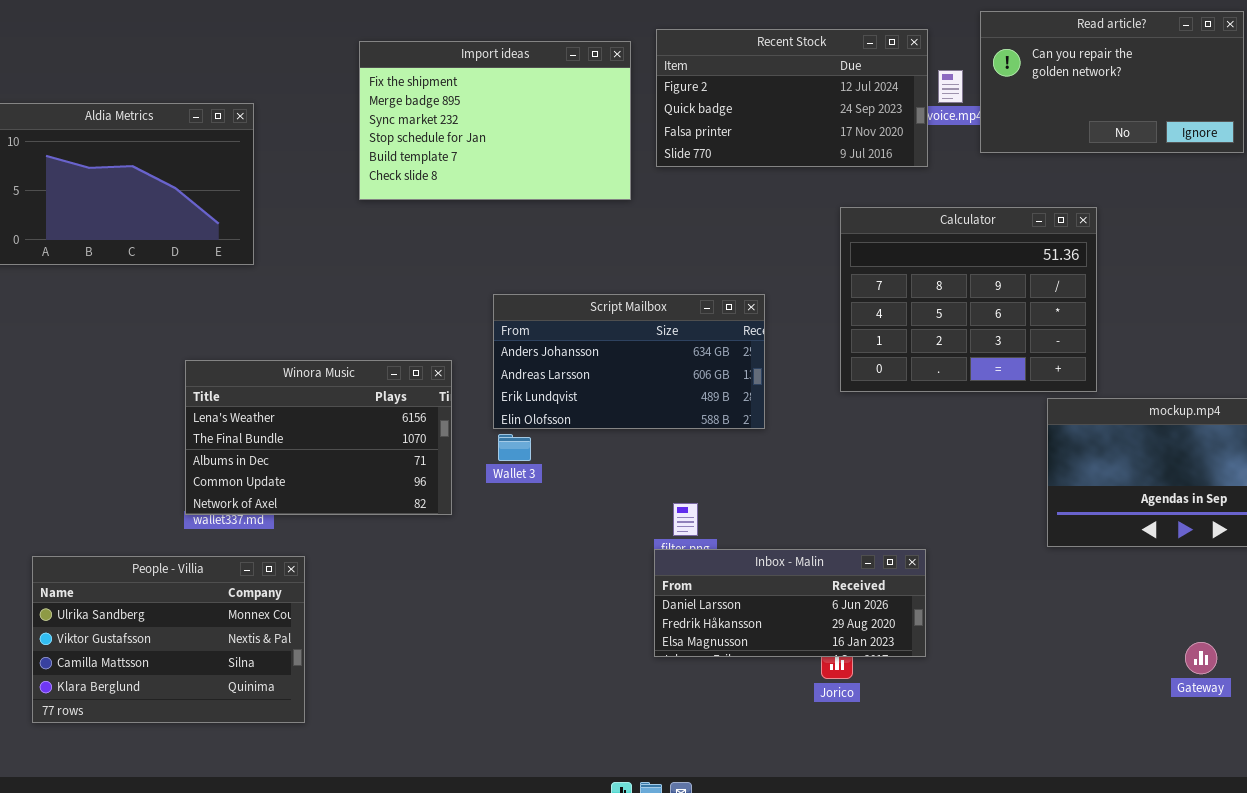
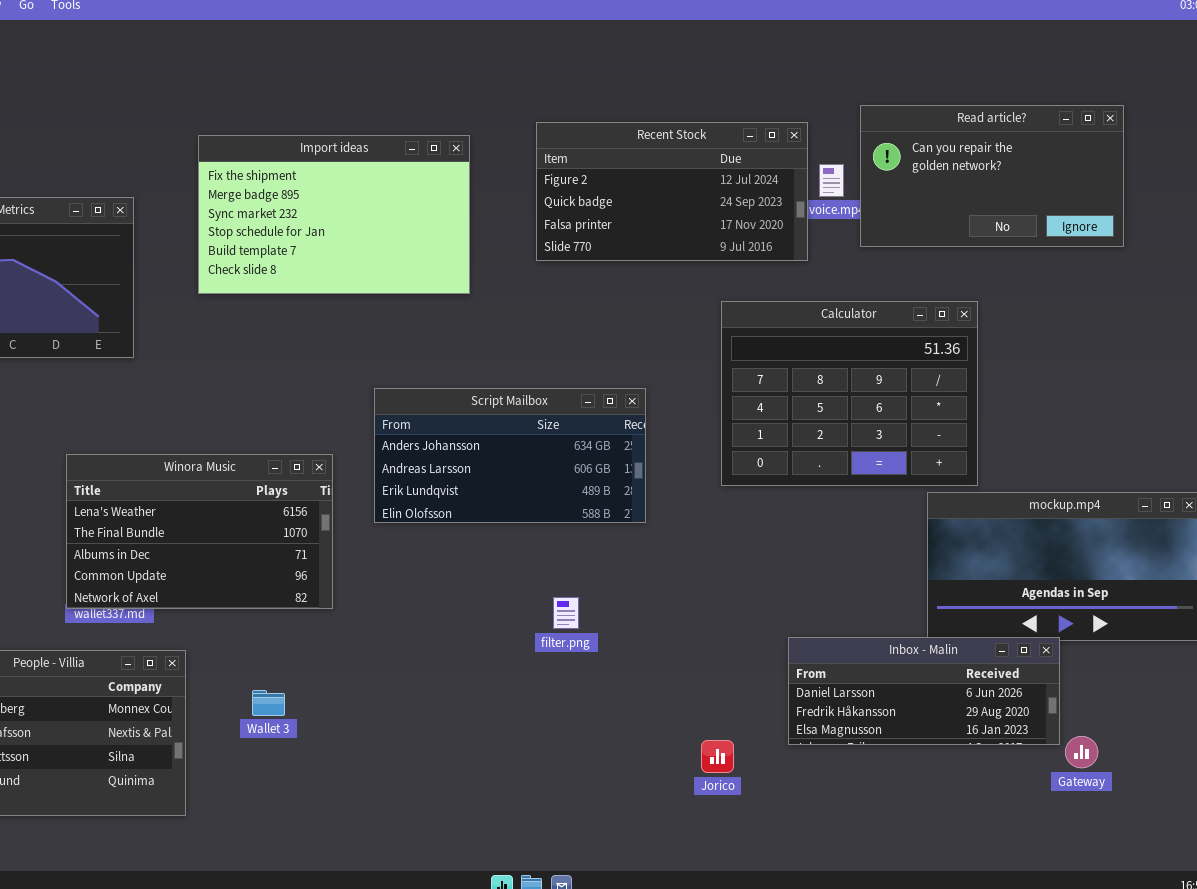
Import ideas: [359,41,631,200] -> [198,135,470,294], moved
Wallet 3: [498,434,531,461] -> [252,690,285,716], moved
Inbox - Malin: [654,549,926,657] -> [788,637,1060,745], moved

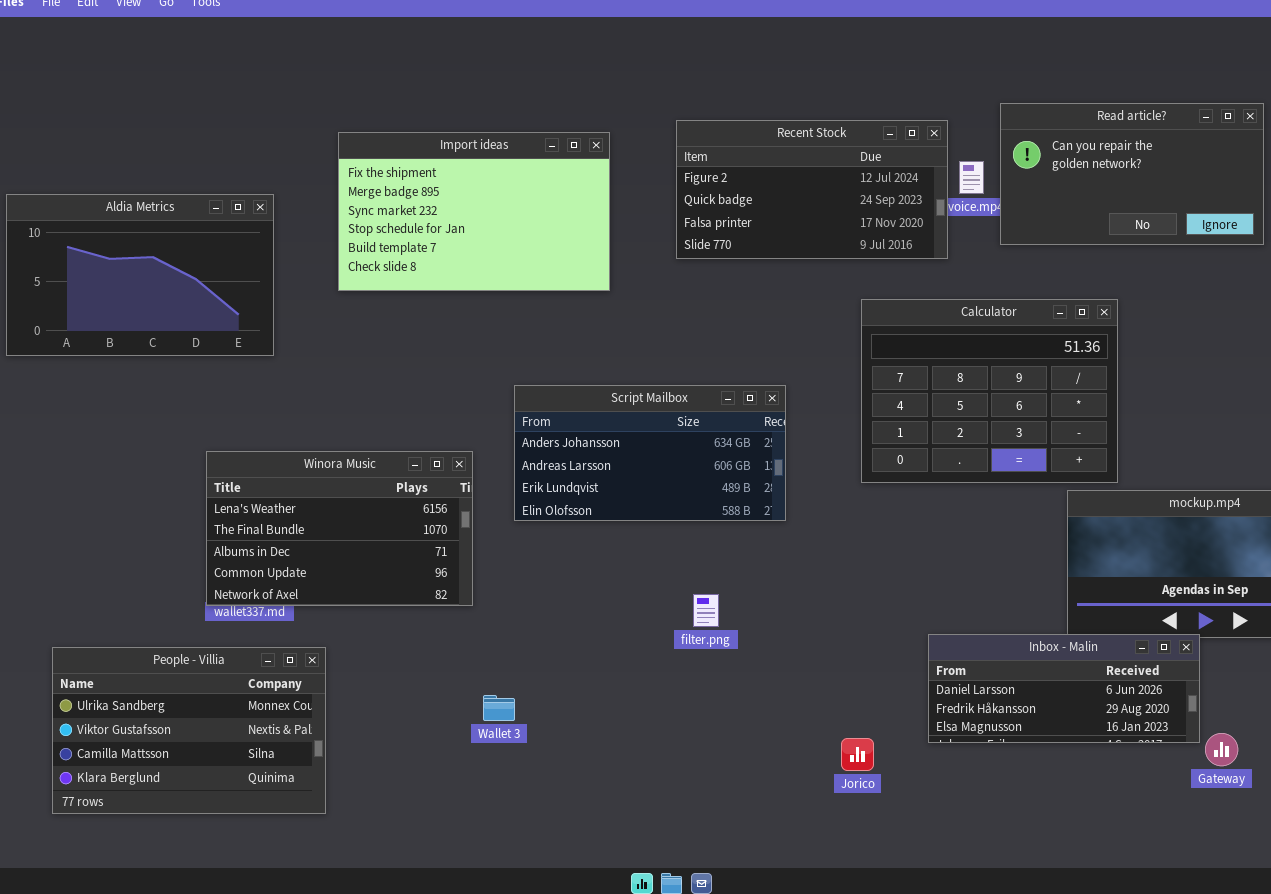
Wallet 3: [252,690,285,716] -> [483,695,515,721], moved

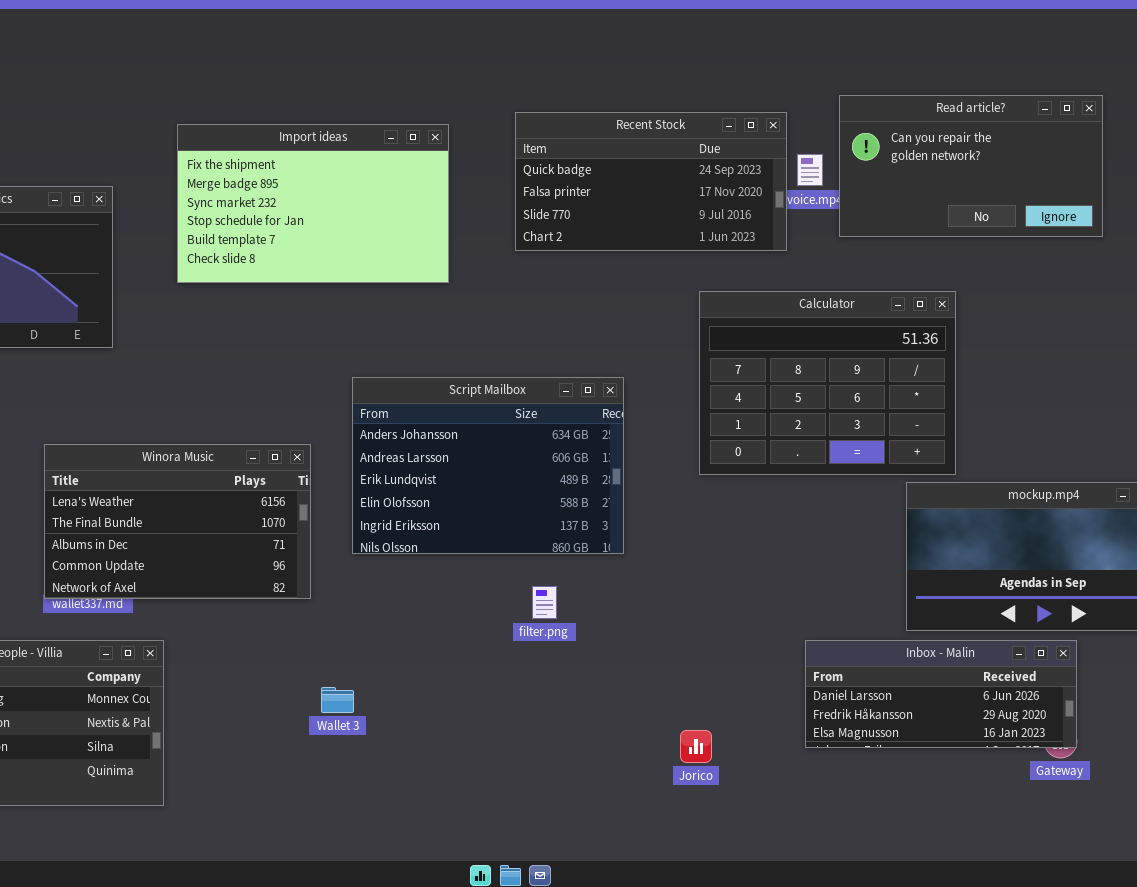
Recent Stock: [676,120,948,259] -> [515,112,787,251], scrolled down 1 row
Script Mailbox: [514,385,786,521] -> [352,377,624,554], resized
Inbox - Malin: [928,634,1200,743] -> [805,640,1077,748], moved

